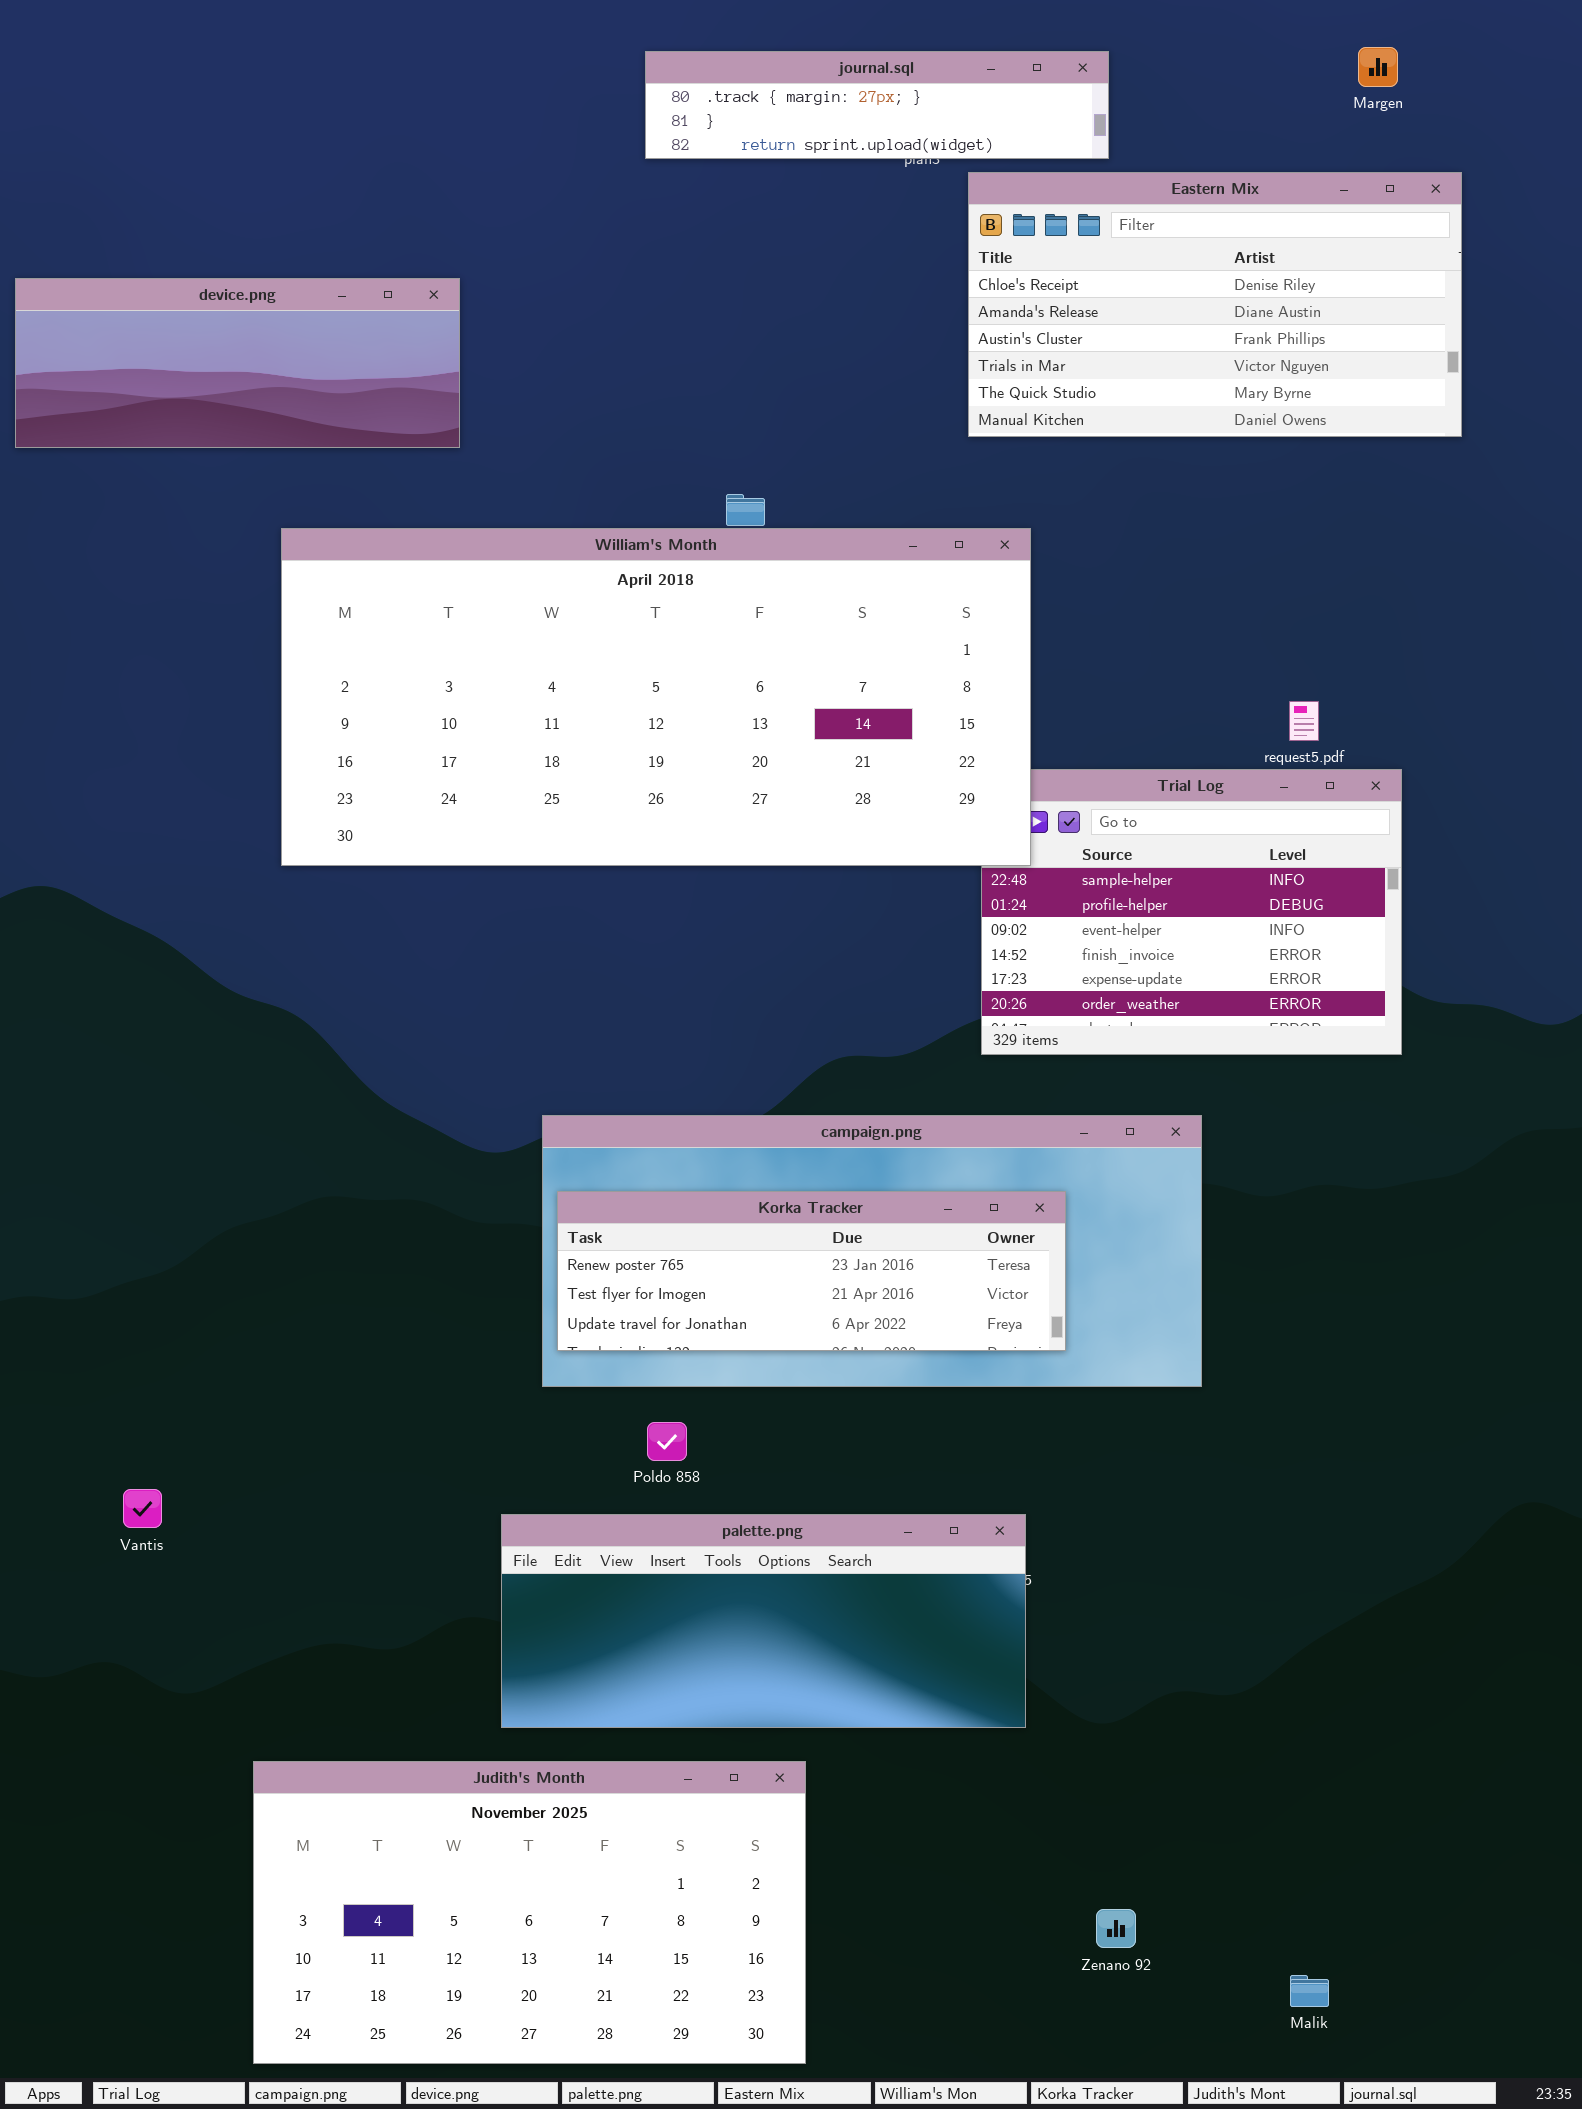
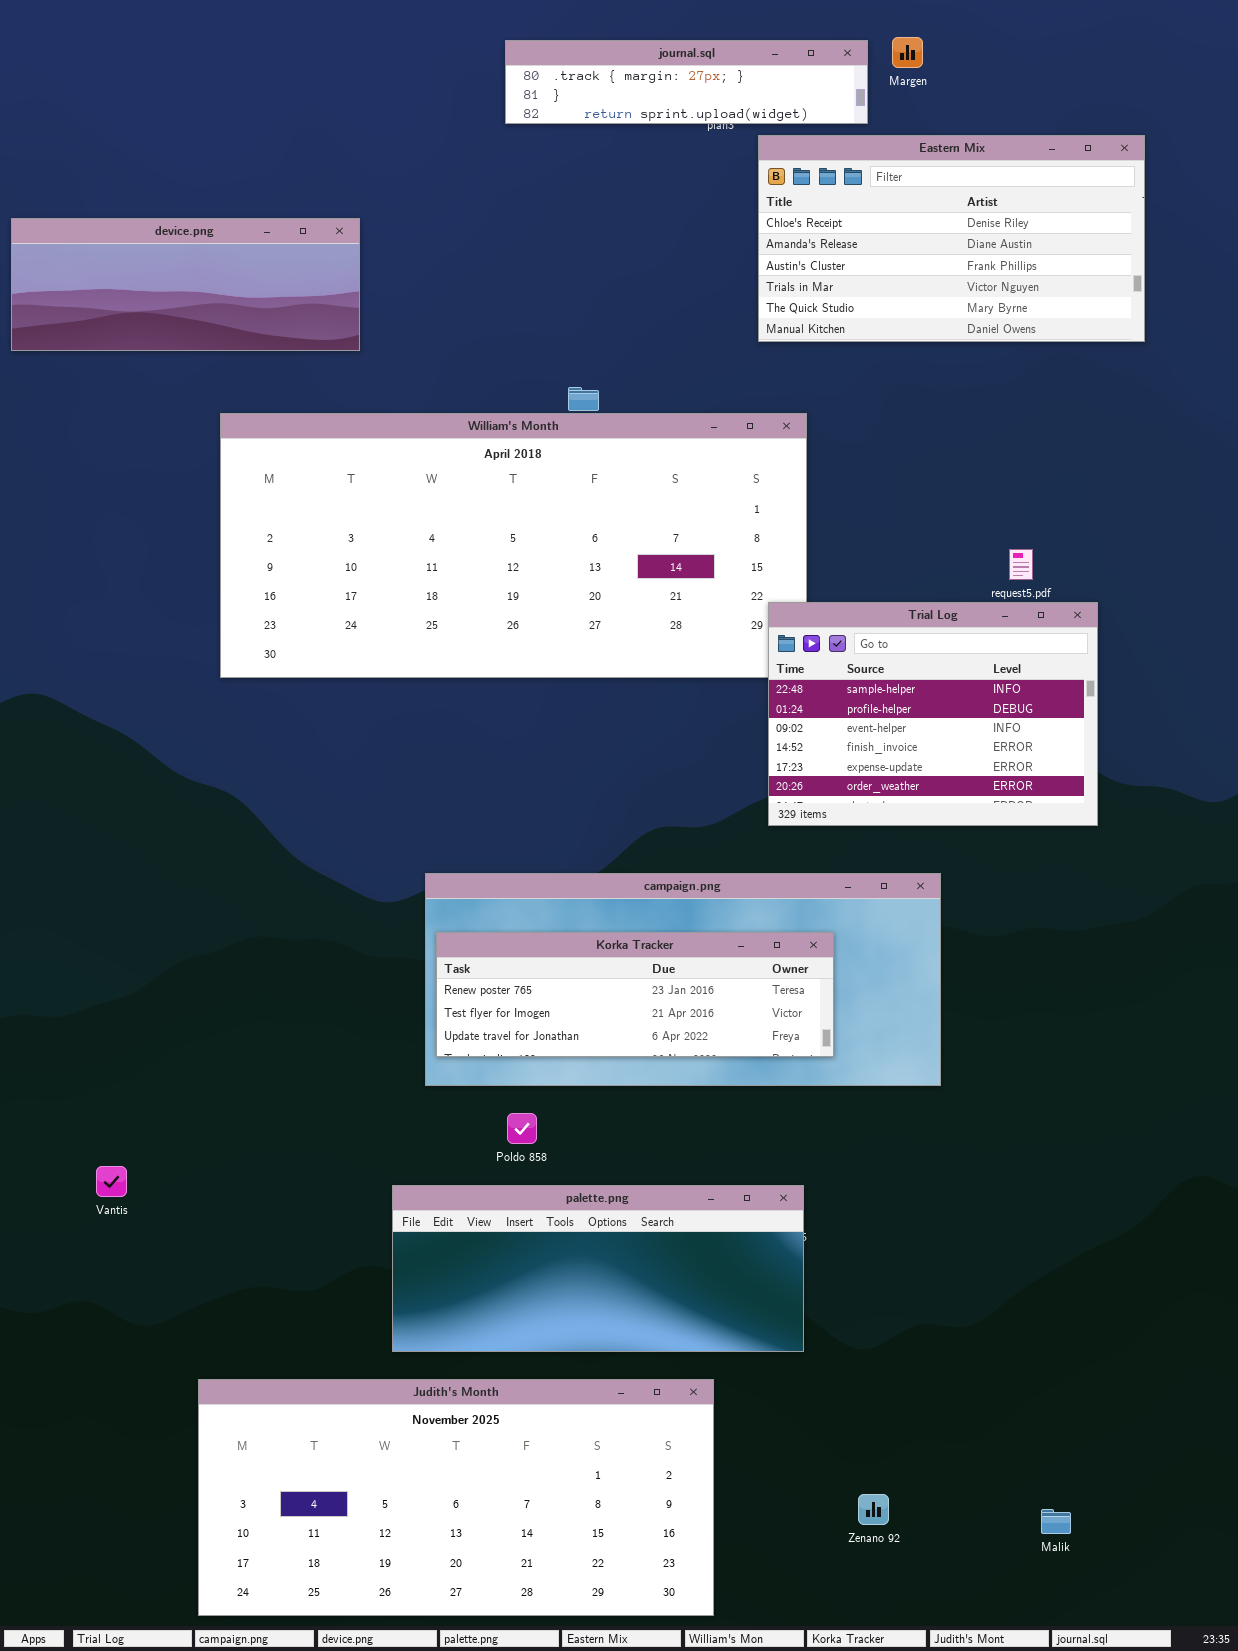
Margen: [1358,47,1398,87] -> [892,37,923,68], moved
Trial Log: [981,769,1402,1055] -> [768,602,1098,826], raised
Judith's Month: [253,1761,806,2064] -> [198,1379,714,1616], resized
Malik: [1290,1975,1329,2007] -> [1041,1509,1071,1534], moved

